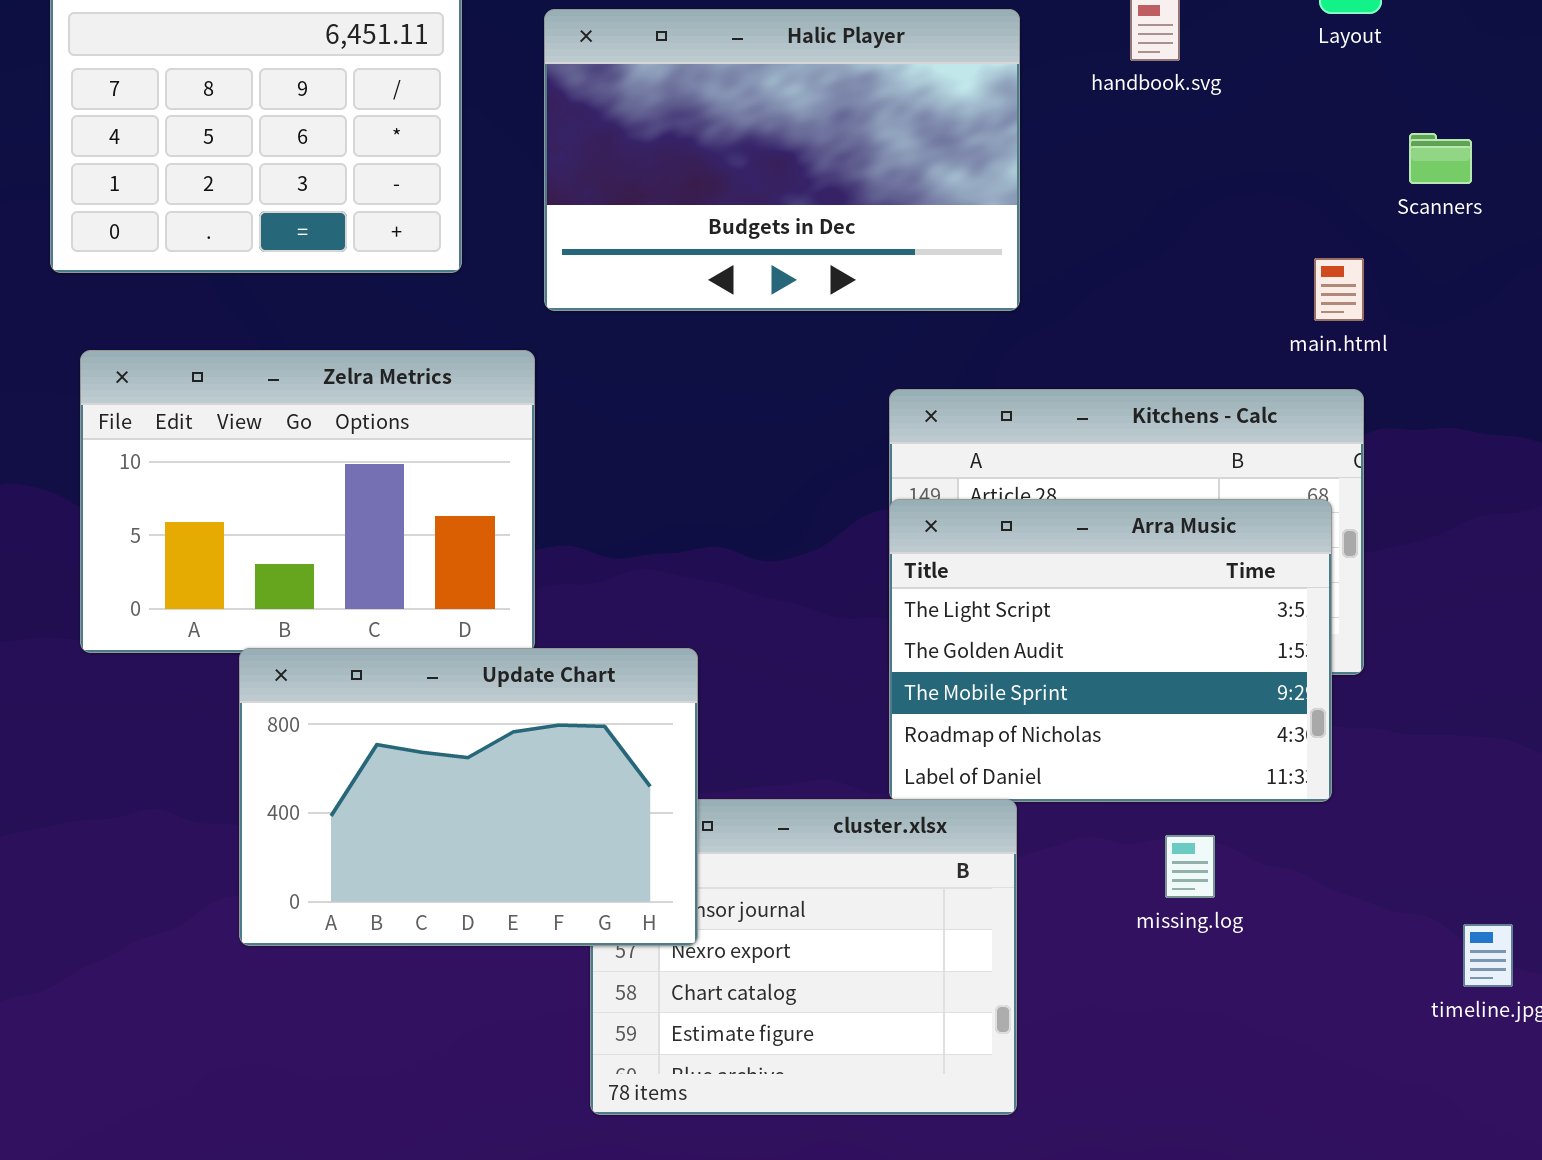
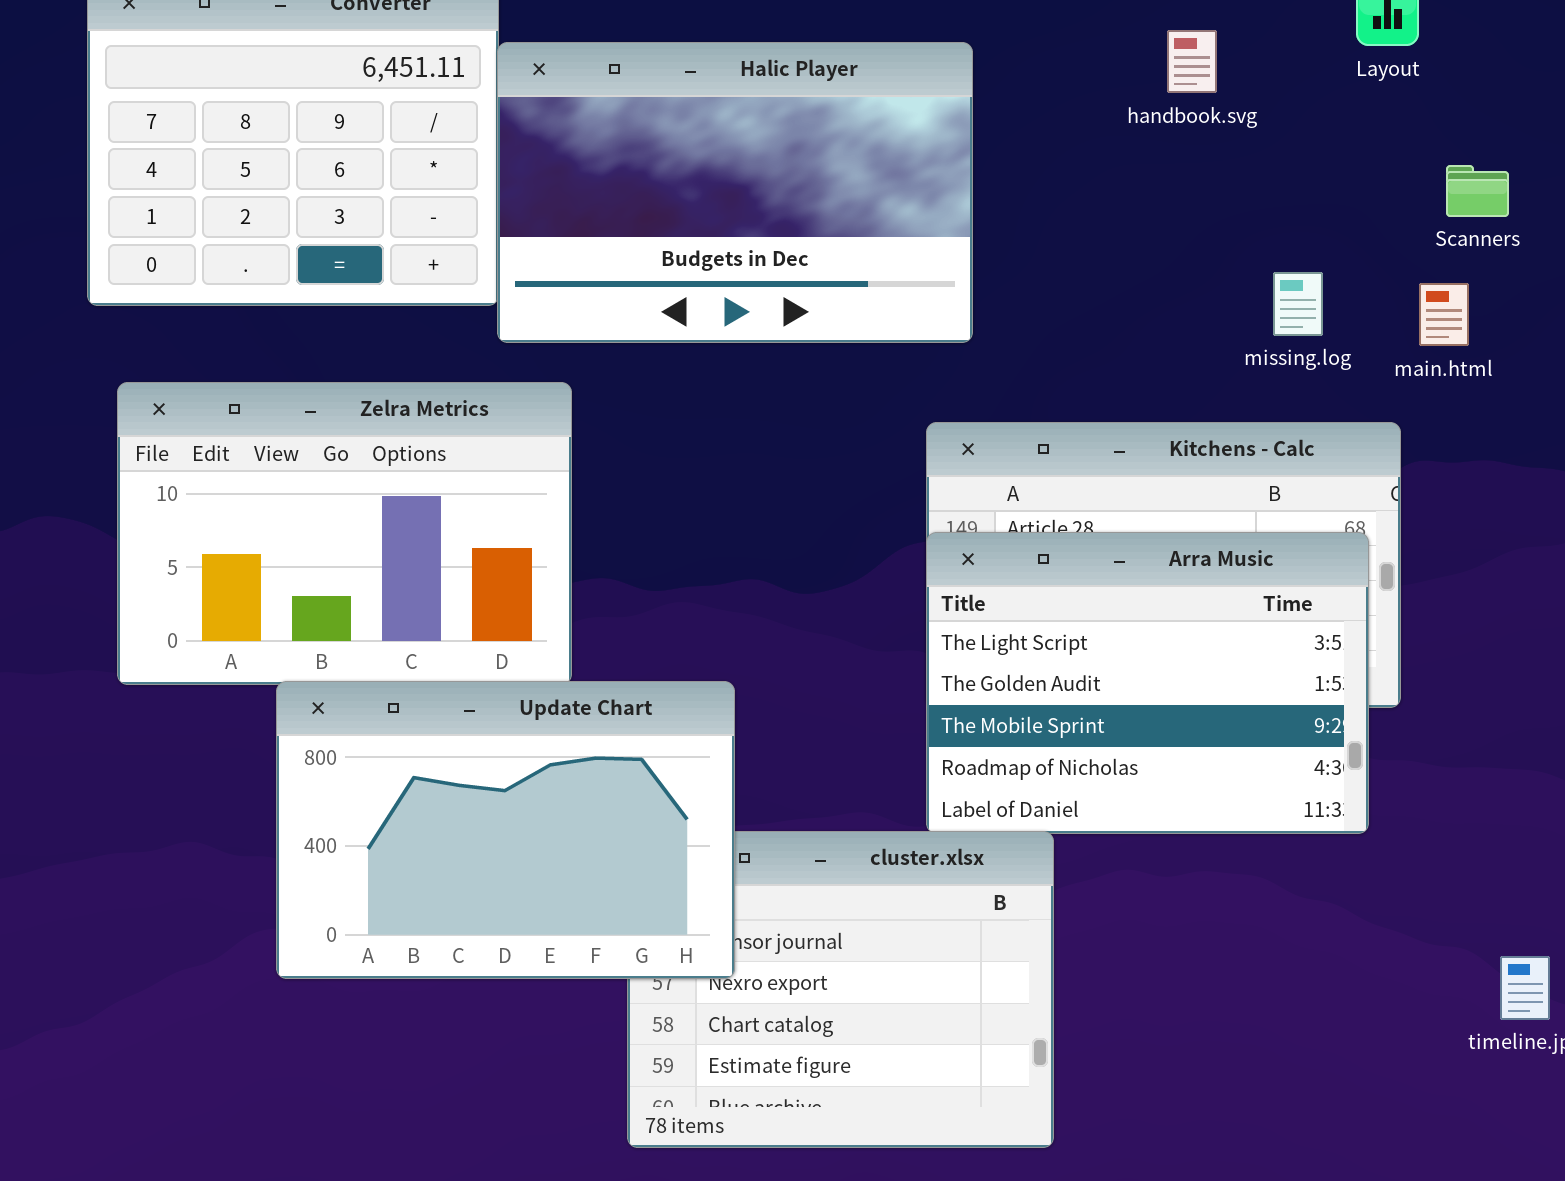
Halic Player: [544,9,1020,311] -> [497,42,973,343], moved
main.html: [1314,258,1364,321] -> [1419,283,1469,346], moved
missing.log: [1165,835,1215,898] -> [1273,272,1323,336], moved

